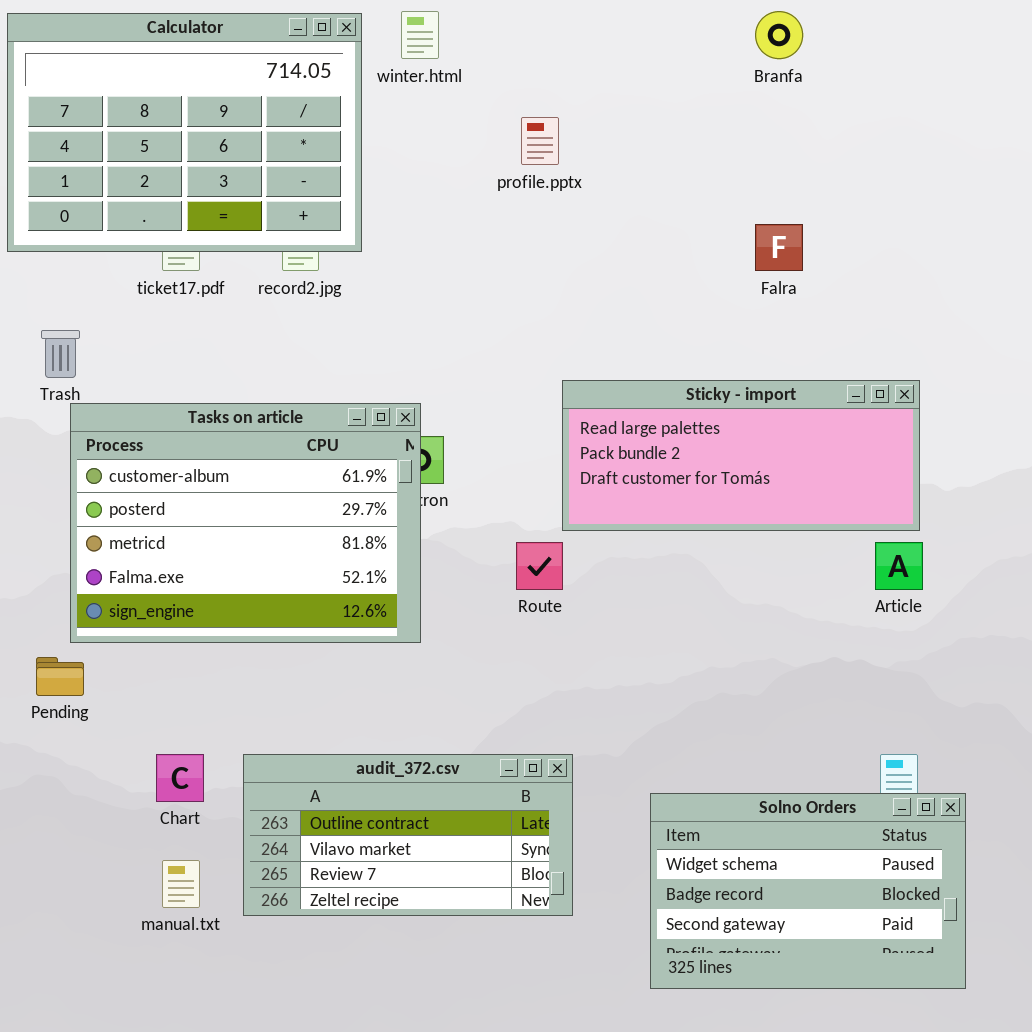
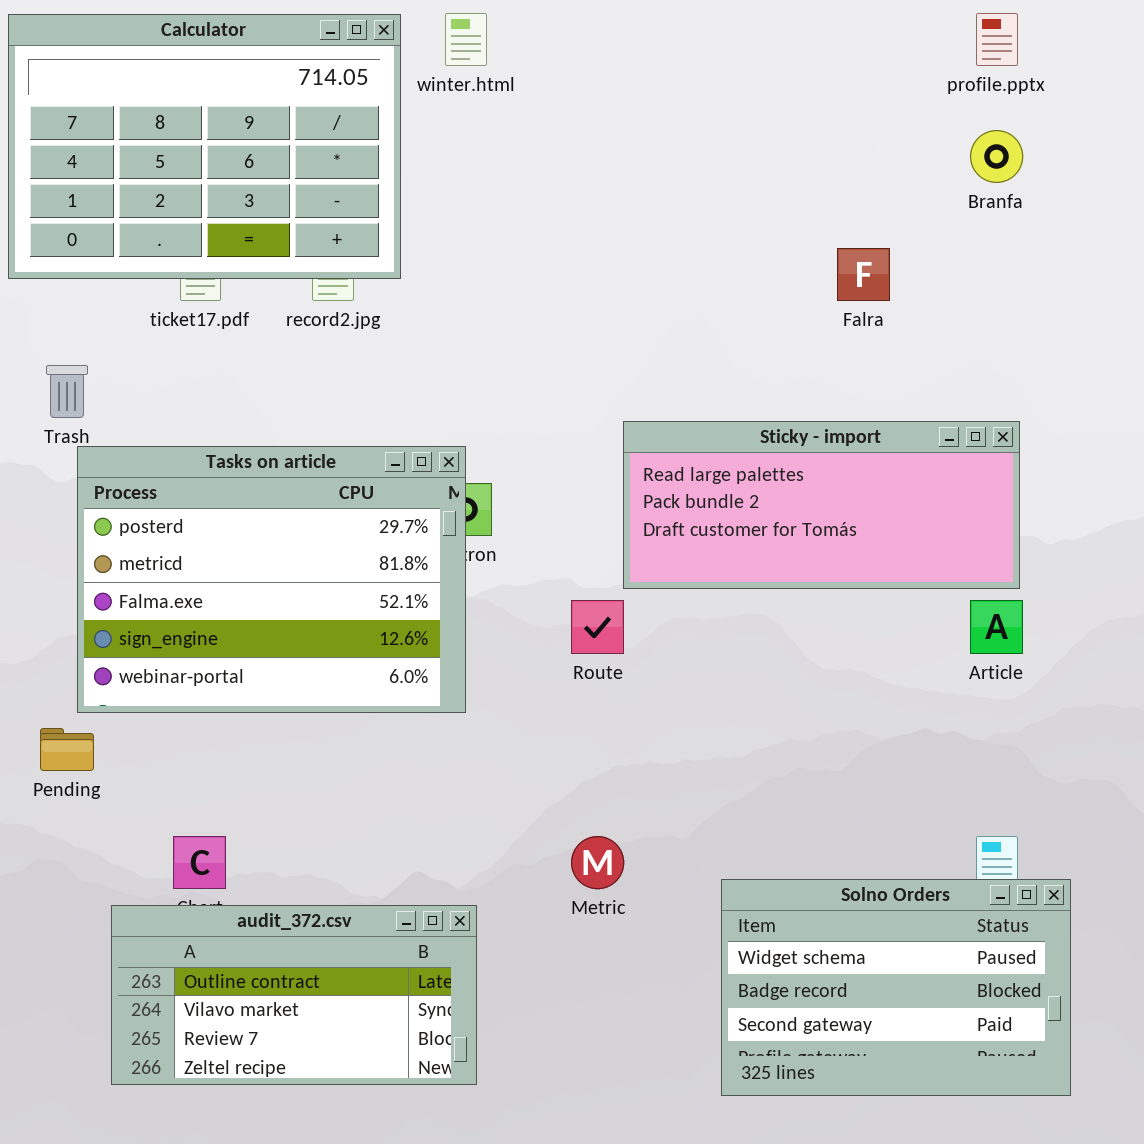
Branfa: [755,11,803,59] -> [970,130,1023,183], moved
profile.pptx: [521,117,559,165] -> [976,13,1018,66], moved
Tasks on article: [70,403,421,643] -> [77,446,466,713], scrolled down 1 row
audit_372.csv: [243,754,573,916] -> [111,905,477,1085], moved

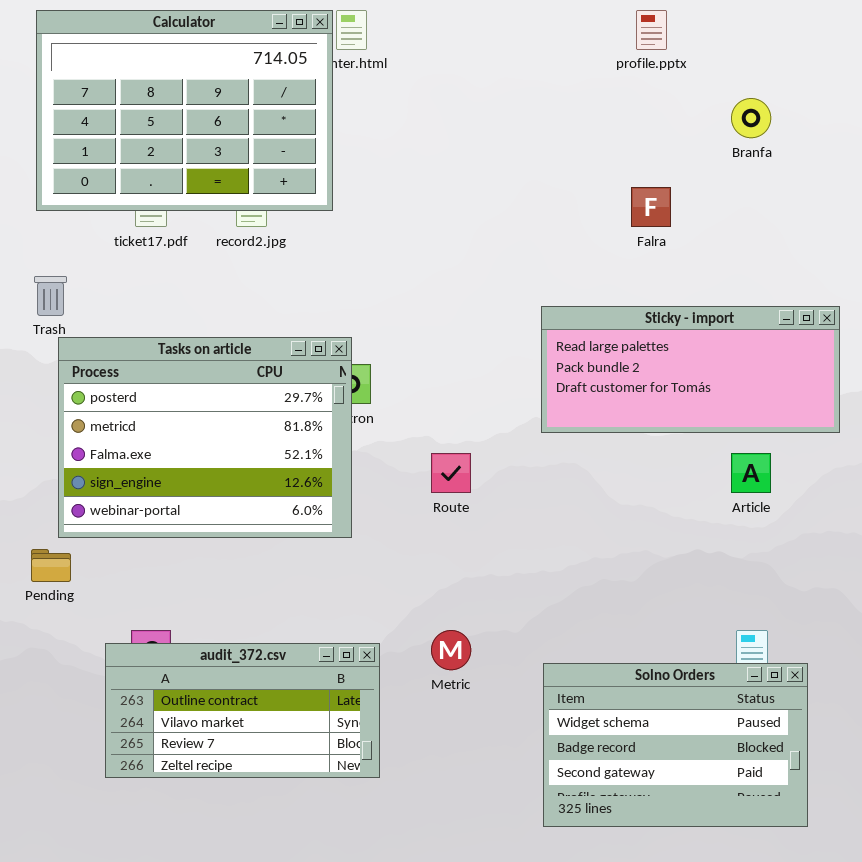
profile.pptx: [976,13,1018,66] -> [636,10,667,50], moved
Calculator: [8,14,401,279] -> [36,10,333,211], moved
Sticky - import: [623,421,1020,589] -> [541,306,840,433], moved
audit_372.csv: [111,905,477,1085] -> [105,643,380,778], moved

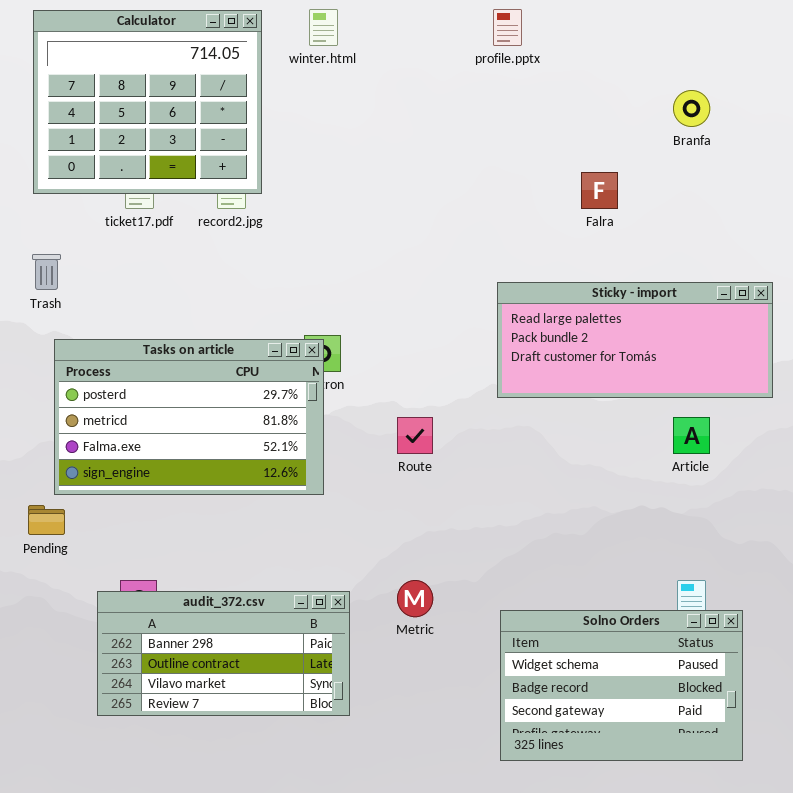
profile.pptx: [636,10,667,50] -> [493,9,522,46], moved
Calculator: [36,10,333,211] -> [33,10,262,194], resized
Tasks on article: [58,337,352,538] -> [54,339,324,495], resized
audit_372.csv: [105,643,380,778] -> [97,591,350,716], scrolled up 1 row

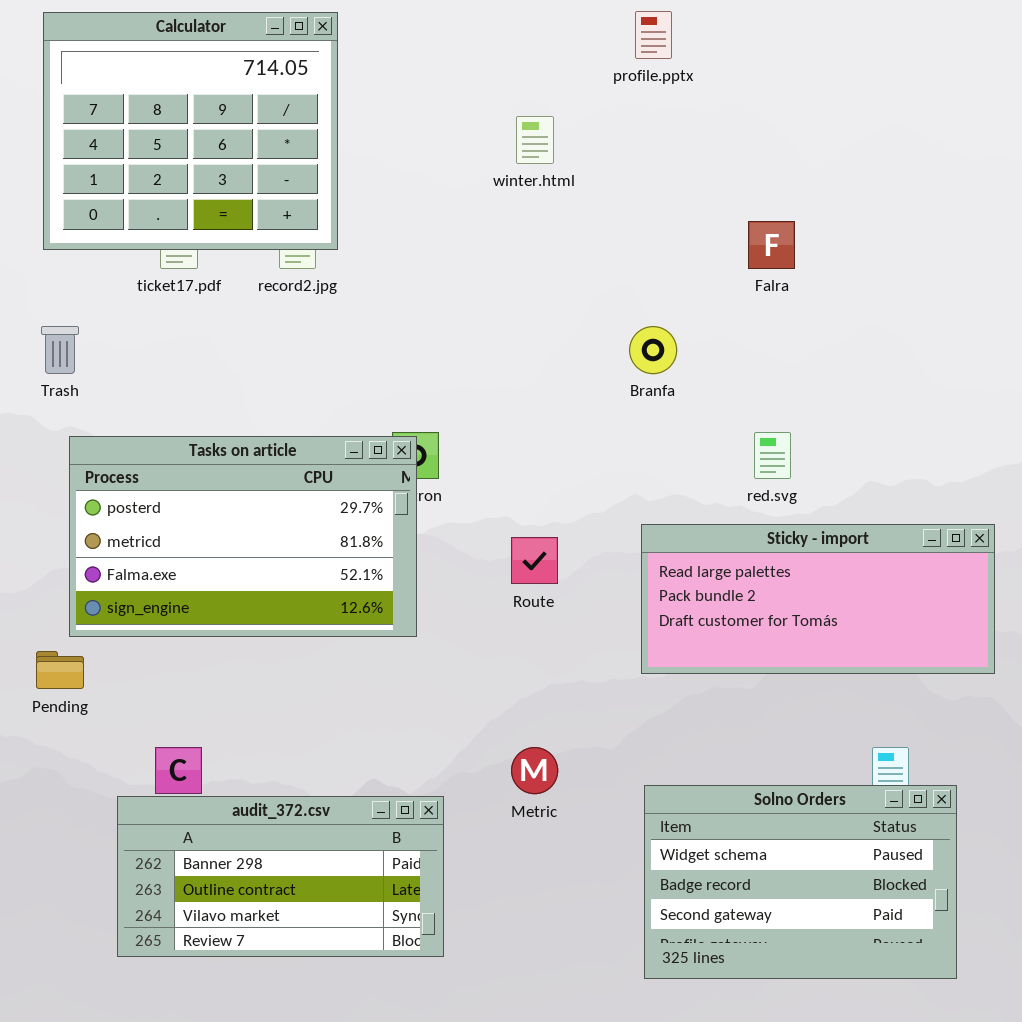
winter.html: [309,9,338,46] -> [516,116,554,164], moved
Branfa: [673,90,710,127] -> [629,326,677,374], moved
Sticky - import: [497,282,773,398] -> [641,524,995,674], moved
audit_372.csv: [97,591,350,716] -> [117,796,444,957], moved

